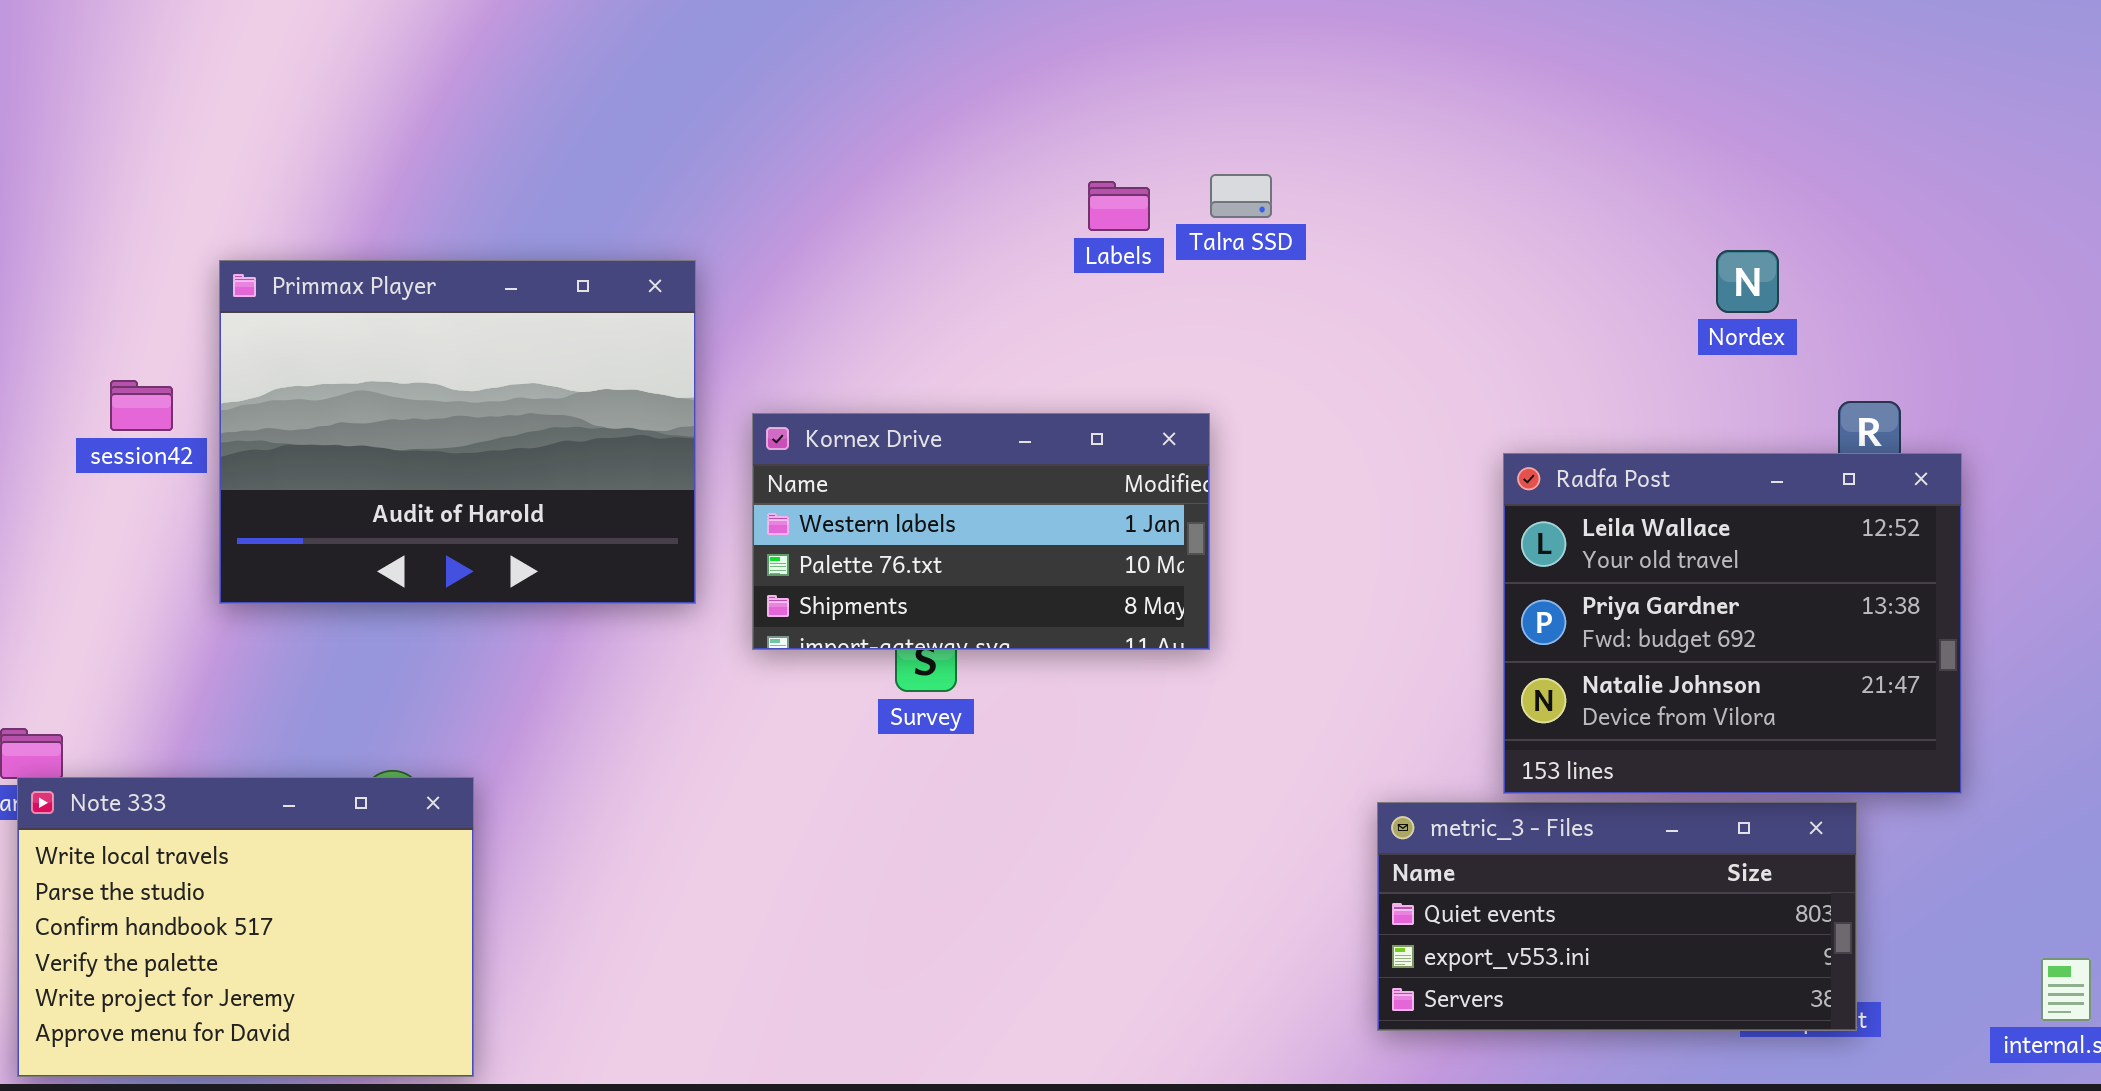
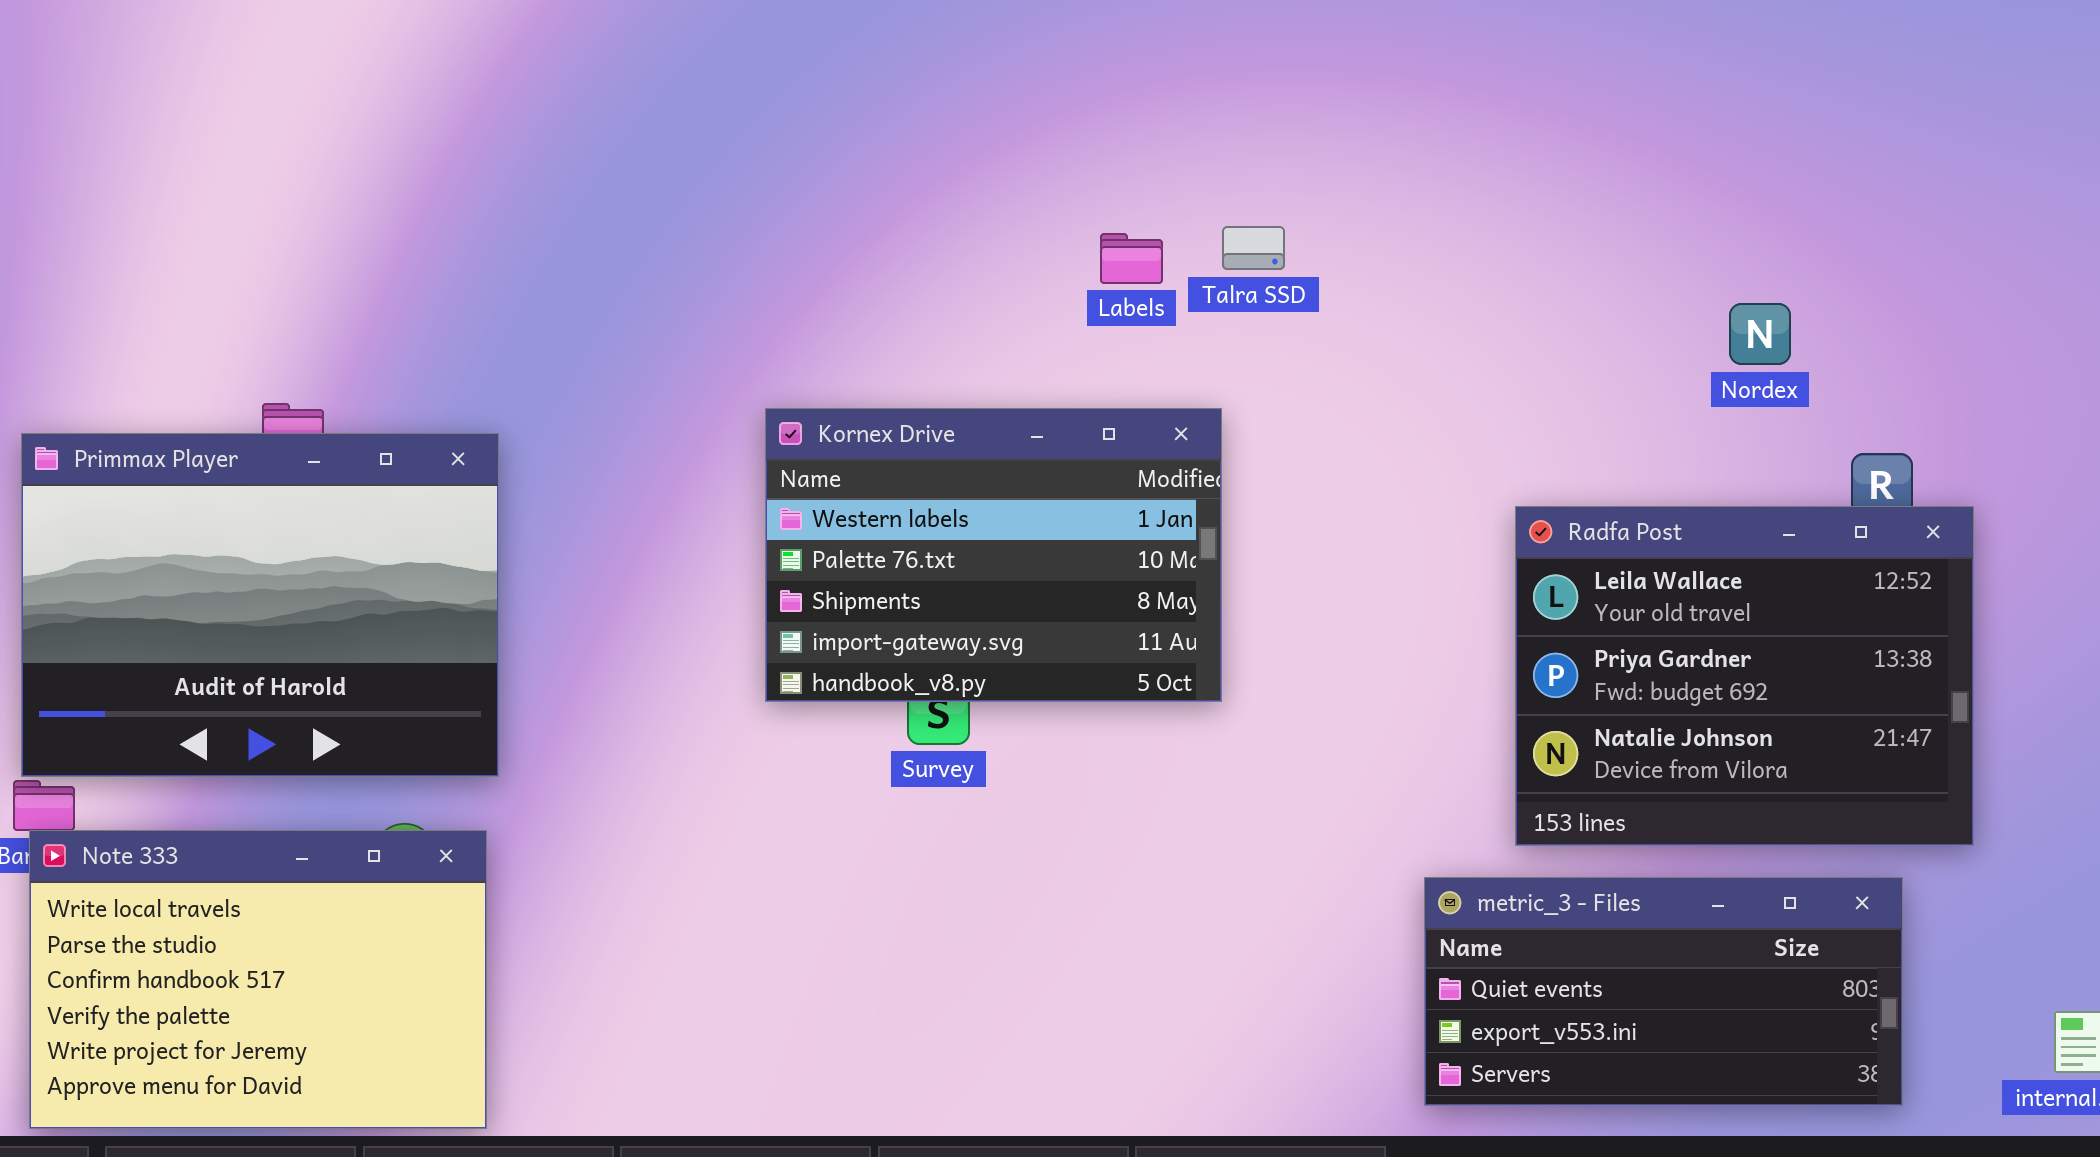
Primmax Player: [219,260,696,604] -> [21,433,499,777], moved
Kornex Drive: [752,413,1210,650] -> [765,408,1222,702], resized
metric_3 - Files: [1377,802,1857,1031] -> [1424,877,1903,1106], moved

